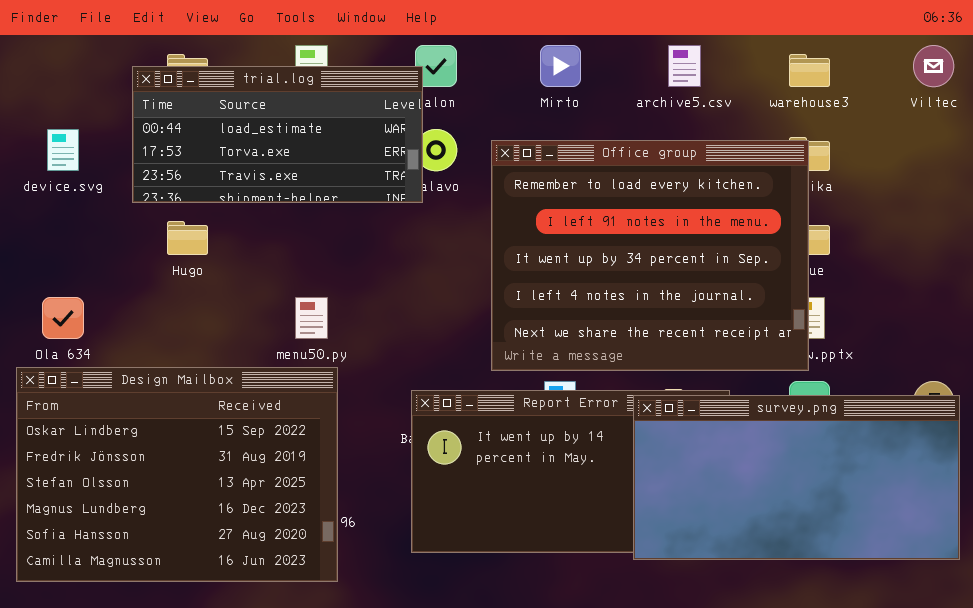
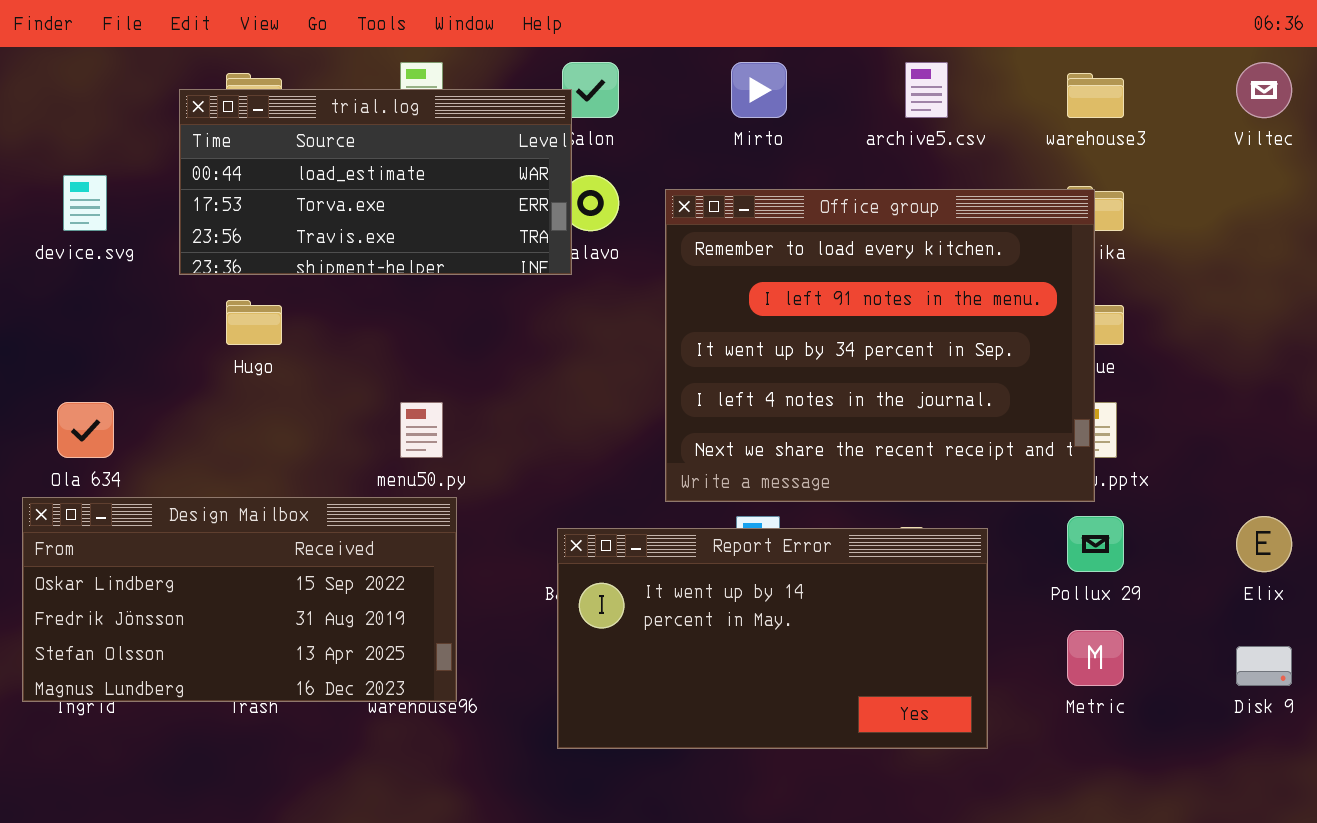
Design Mailbox: [16,367,338,582] -> [22,497,457,702], resized
survey.png: [633,395,960,560] -> none, closed

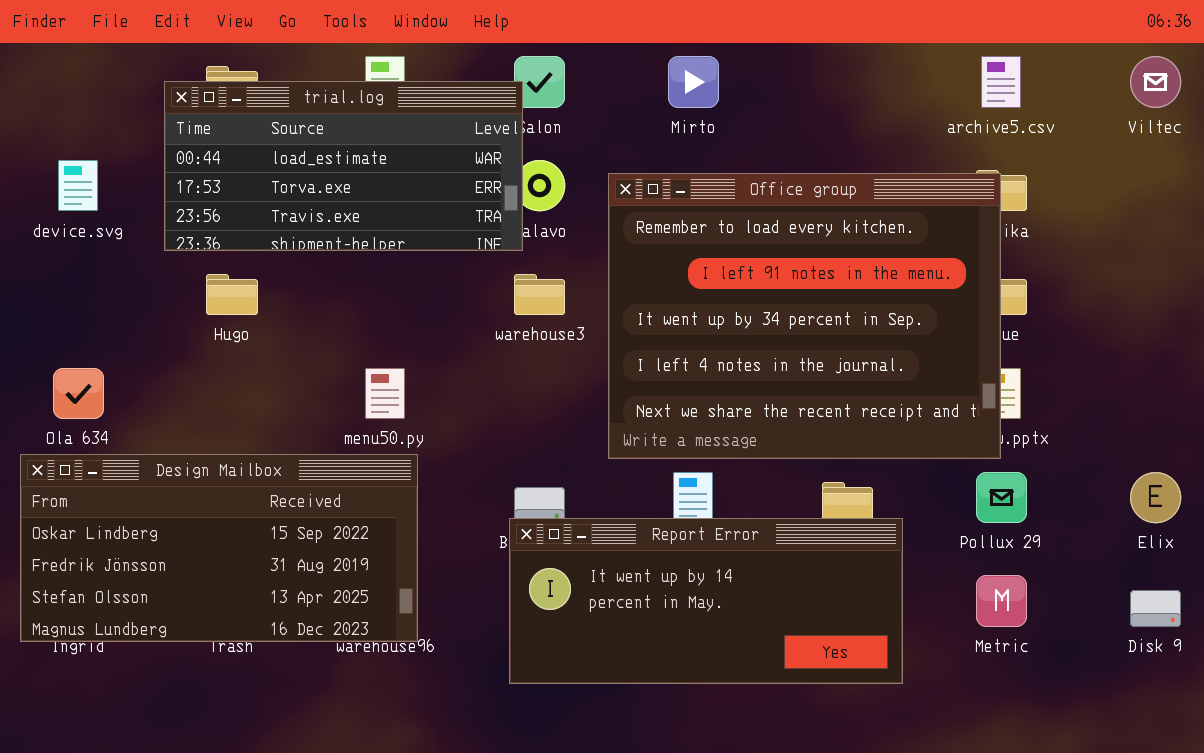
archive5.csv: [905,62,948,118] -> [981,56,1021,108], moved
warehouse3: [1067,73,1124,118] -> [514,274,565,315], moved
Report Error: [557,528,988,749] -> [509,518,903,684], resized

